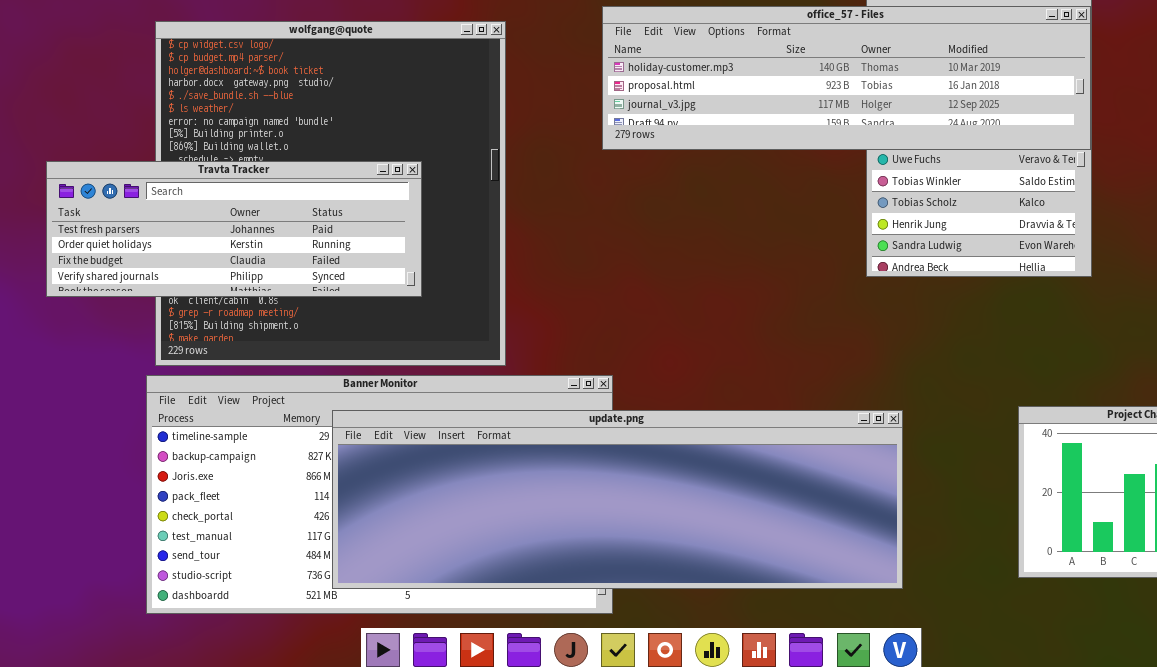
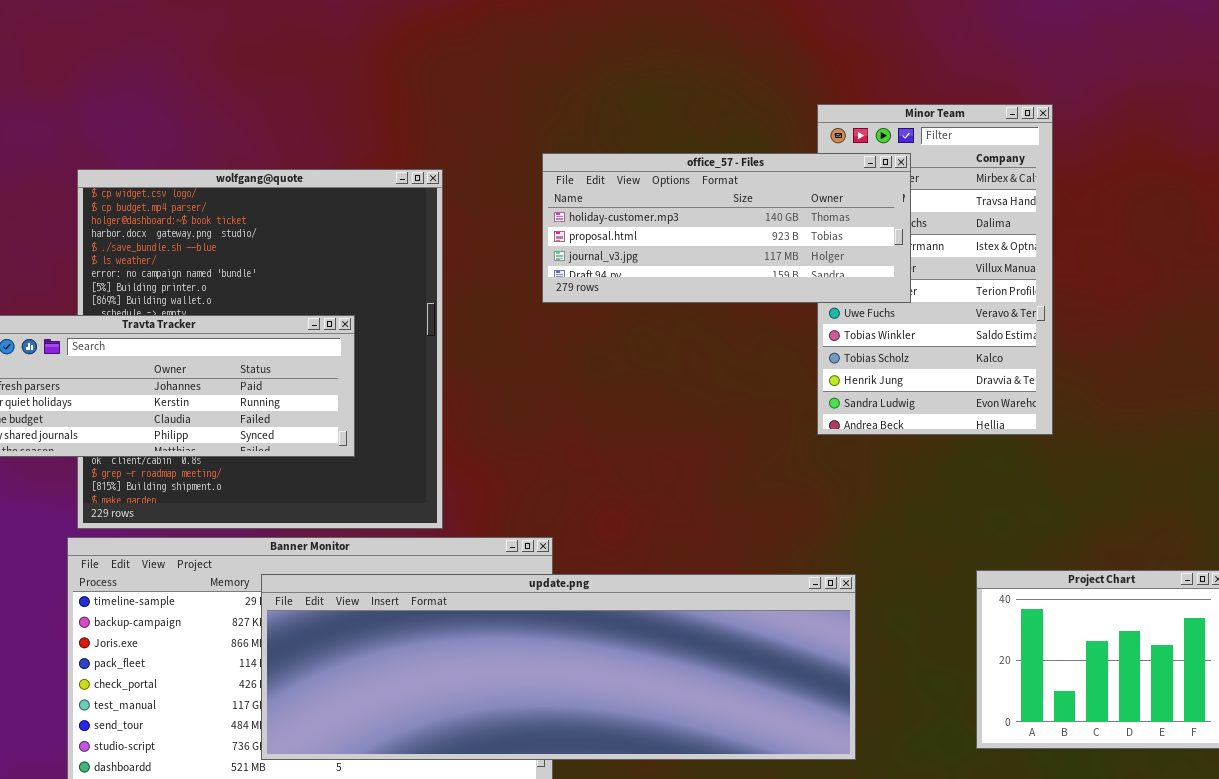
office_57 - Files: [602,6,1091,150] -> [542,153,911,303], resized

